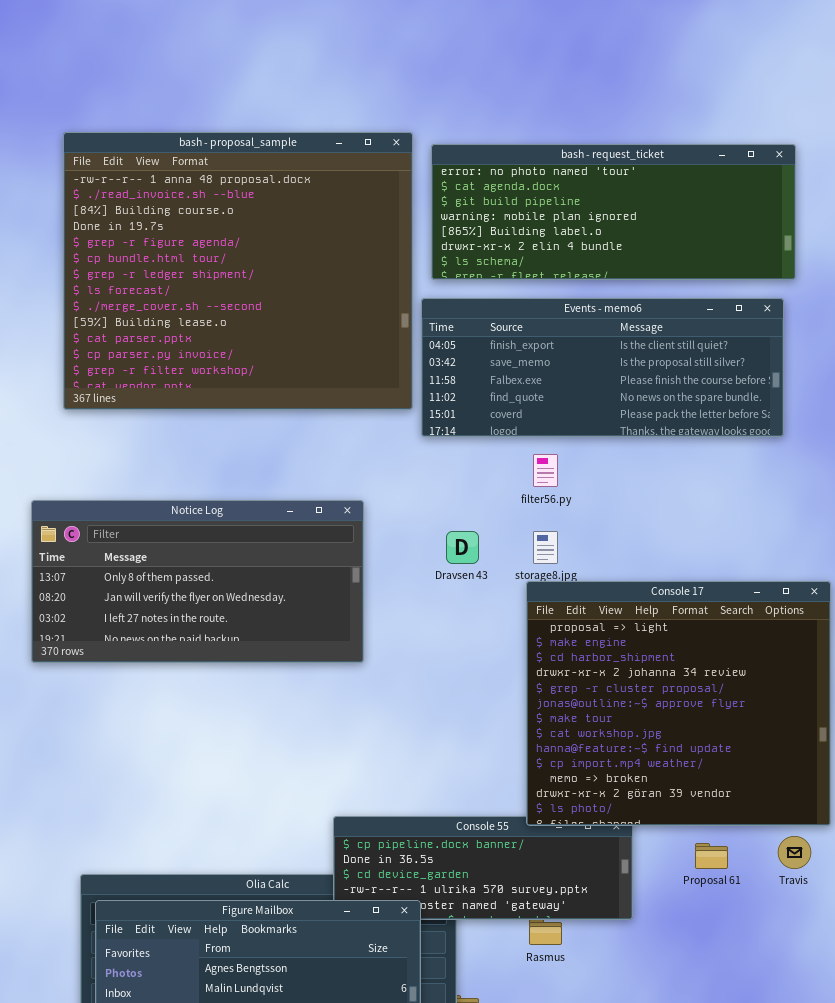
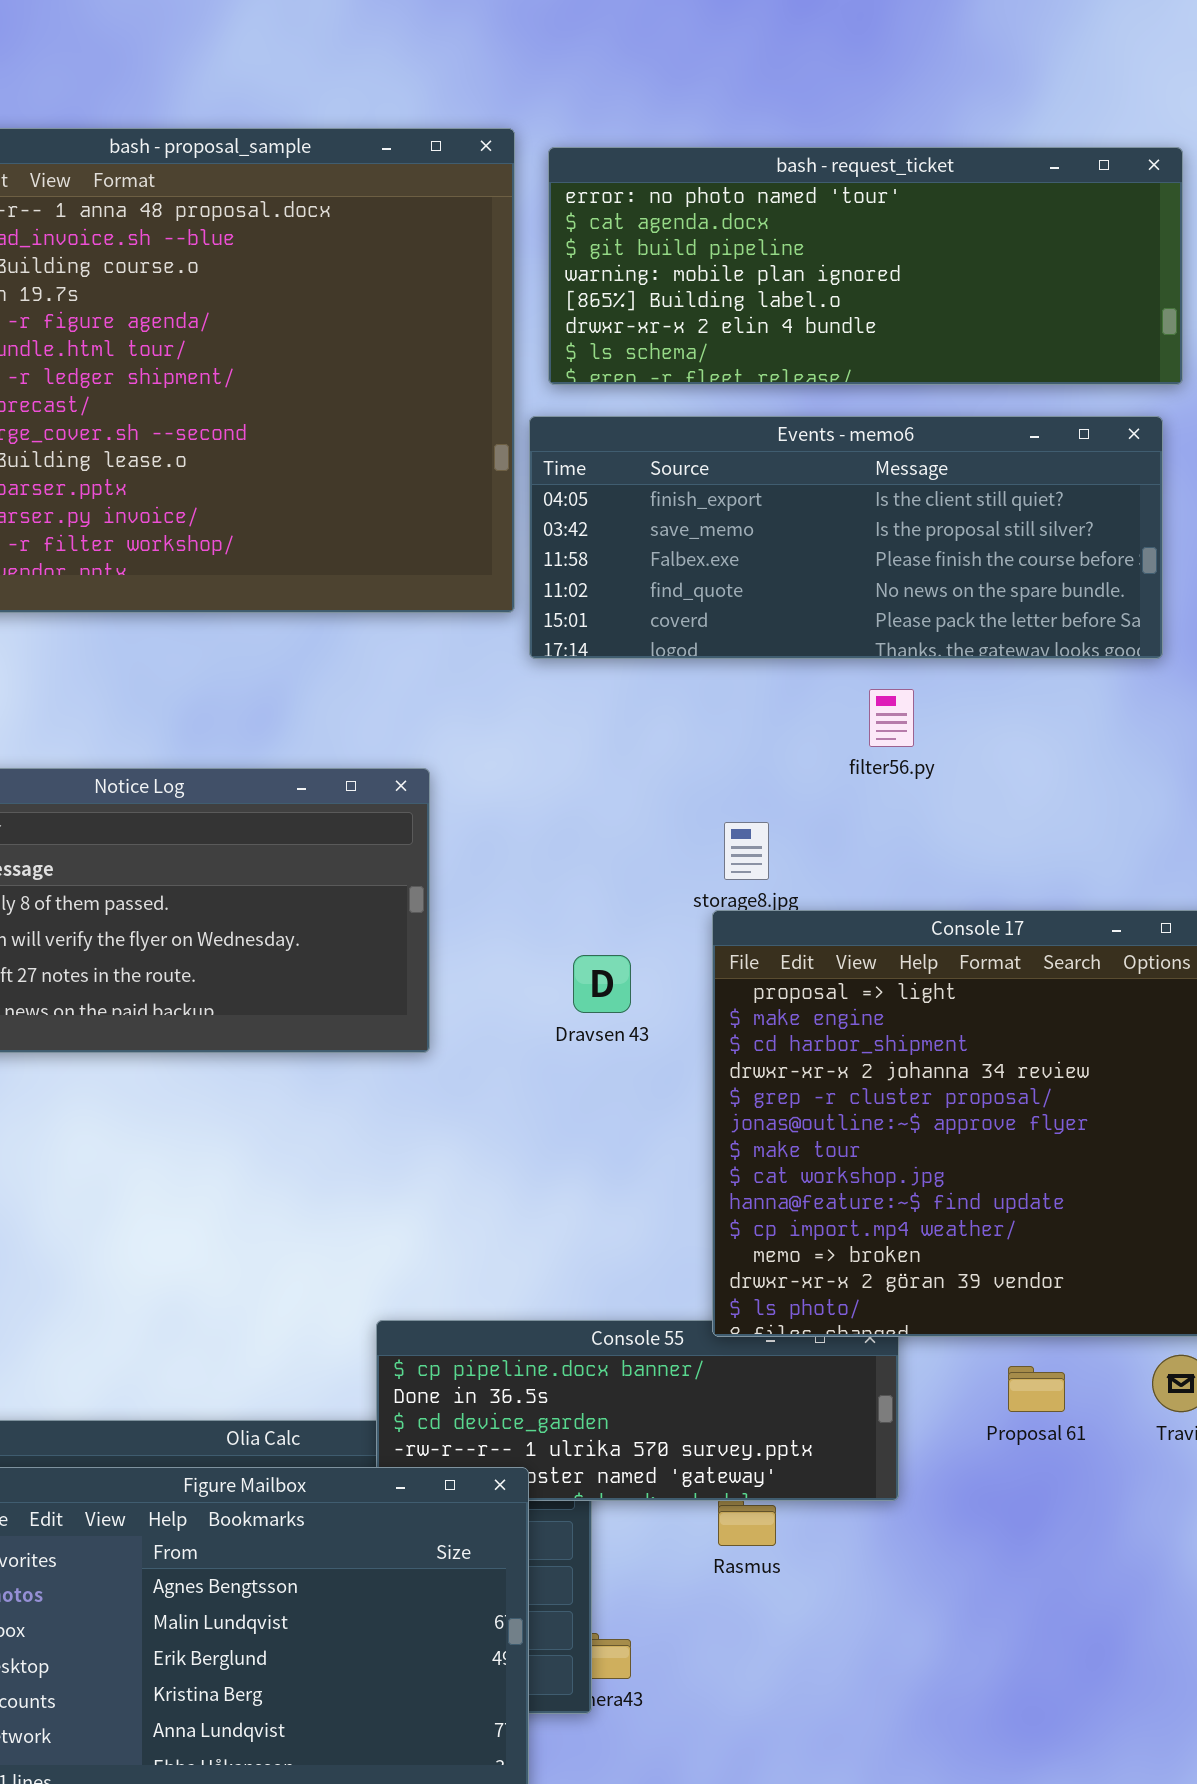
filter56.py: [533,454,558,487] -> [869,689,914,747], moved
Dravsen 43: [446,531,479,564] -> [573,955,631,1013], moved

